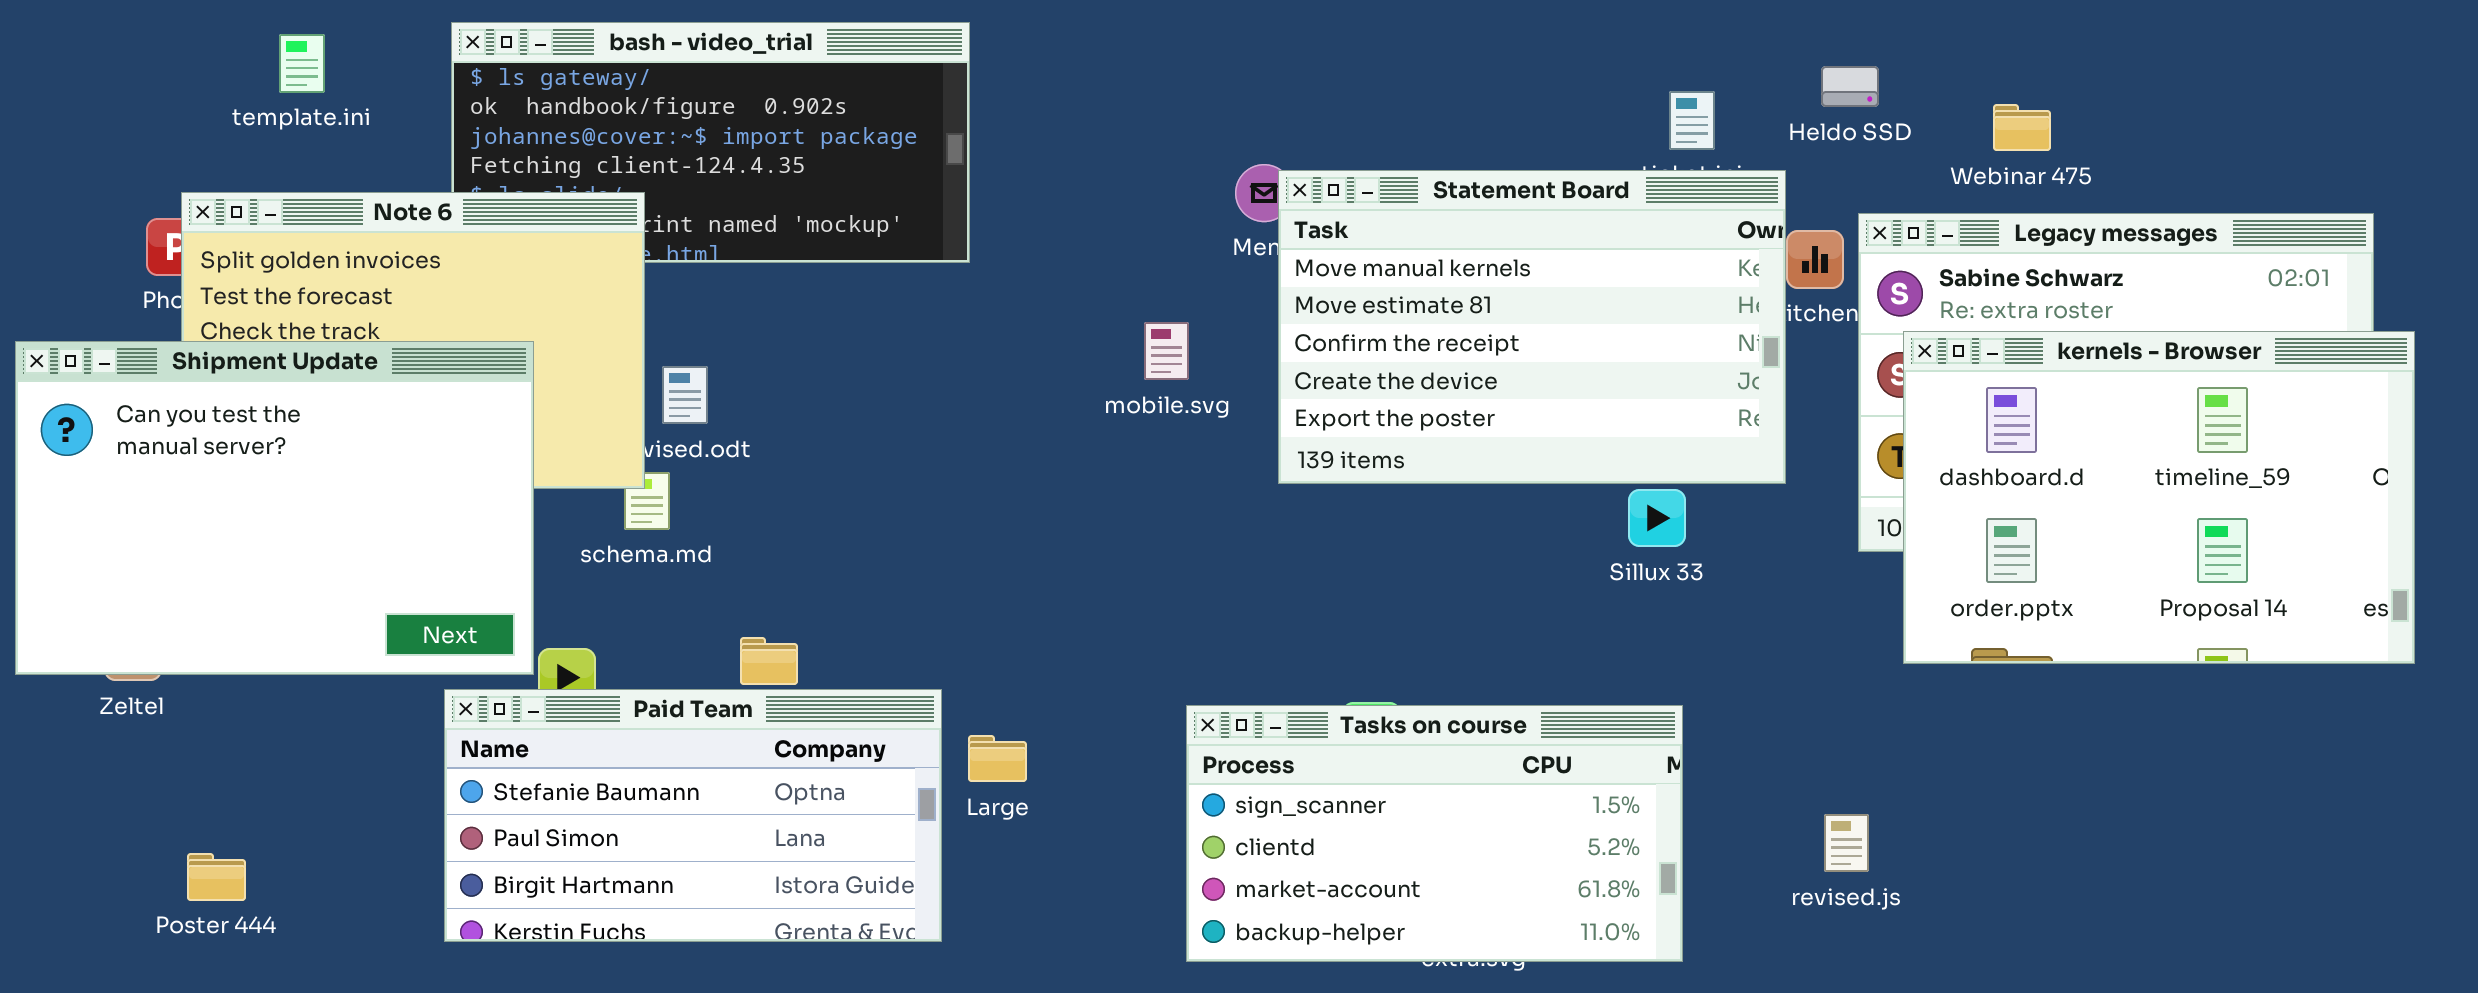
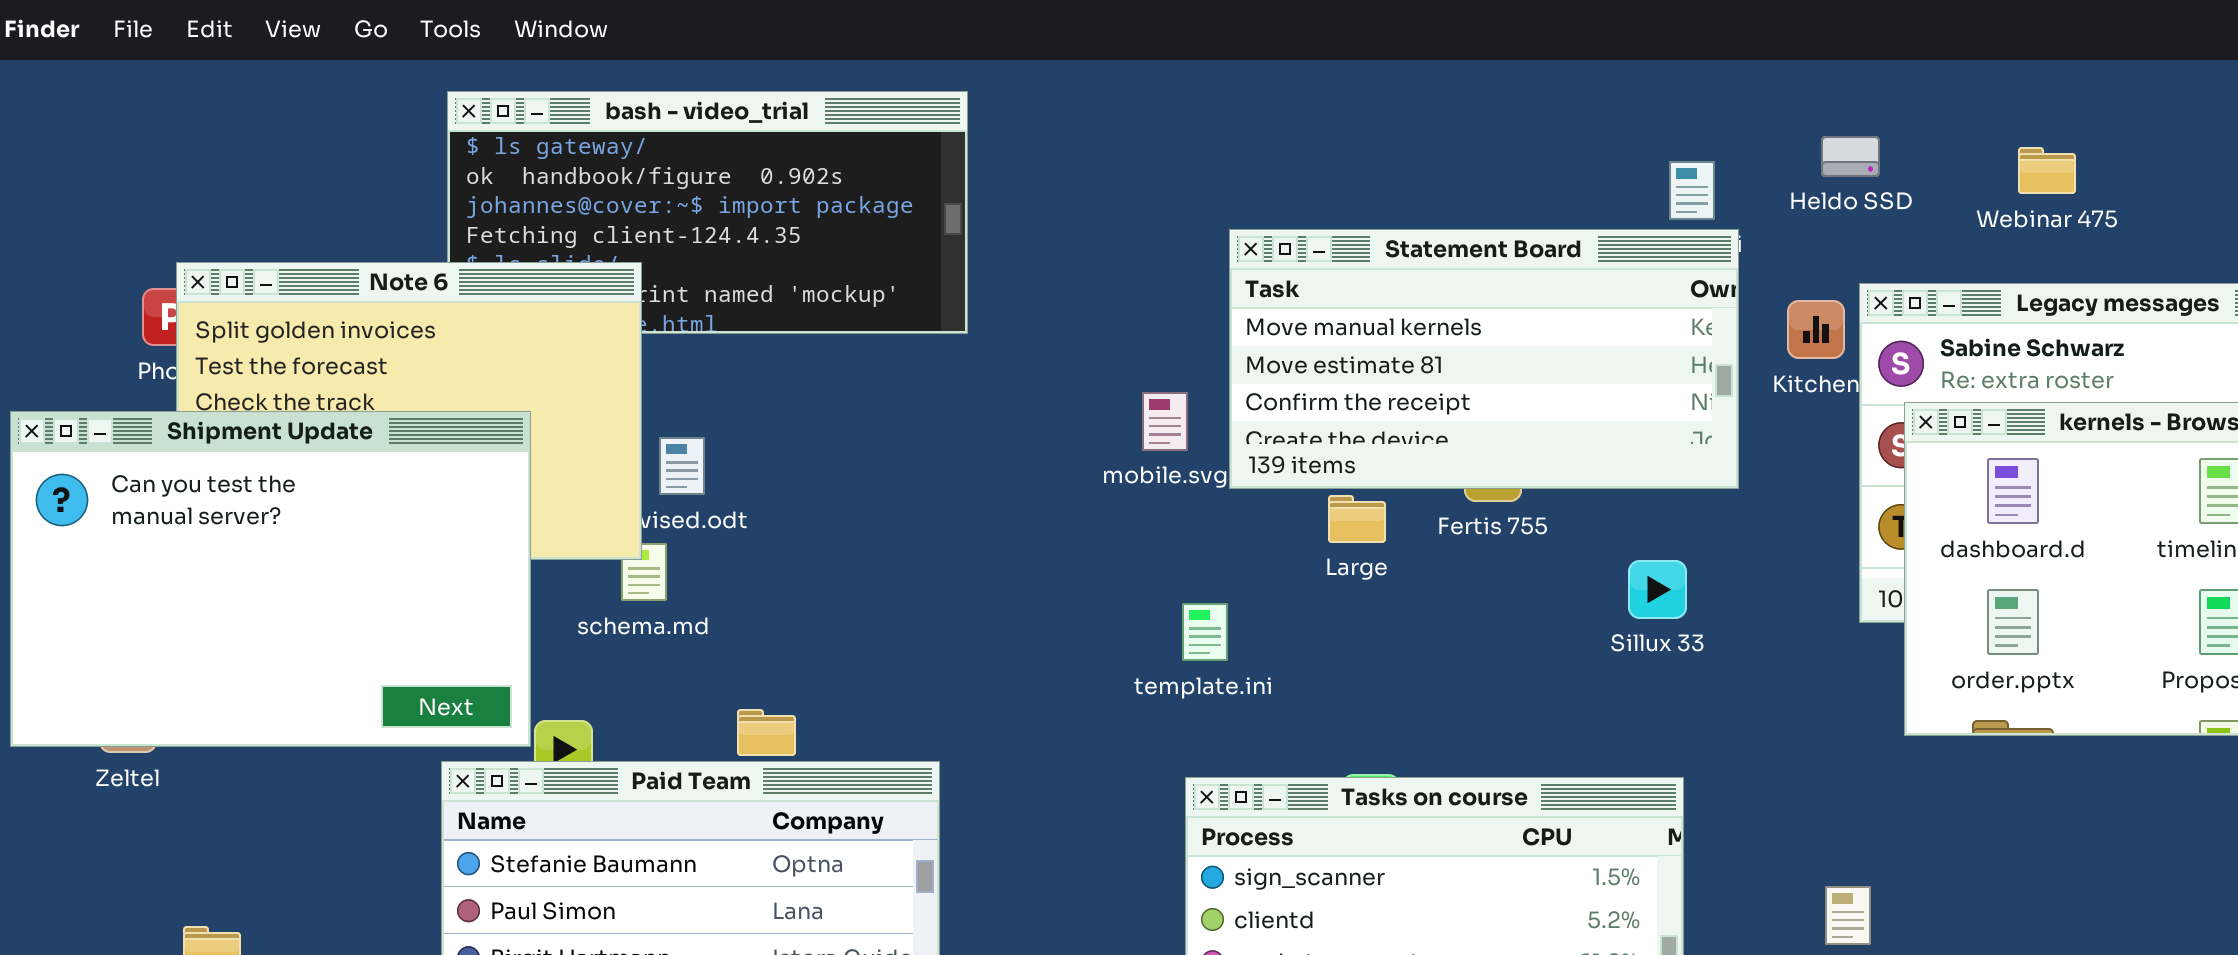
template.ini: [279,34,325,93] -> [1182,603,1228,661], moved
Webinar 475: [1993,104,2051,151] -> [2018,147,2076,194], moved
Statement Board: [1278,170,1786,484] -> [1229,229,1739,489], moved, resized
Large: [968,735,1027,782] -> [1328,495,1386,543], moved

